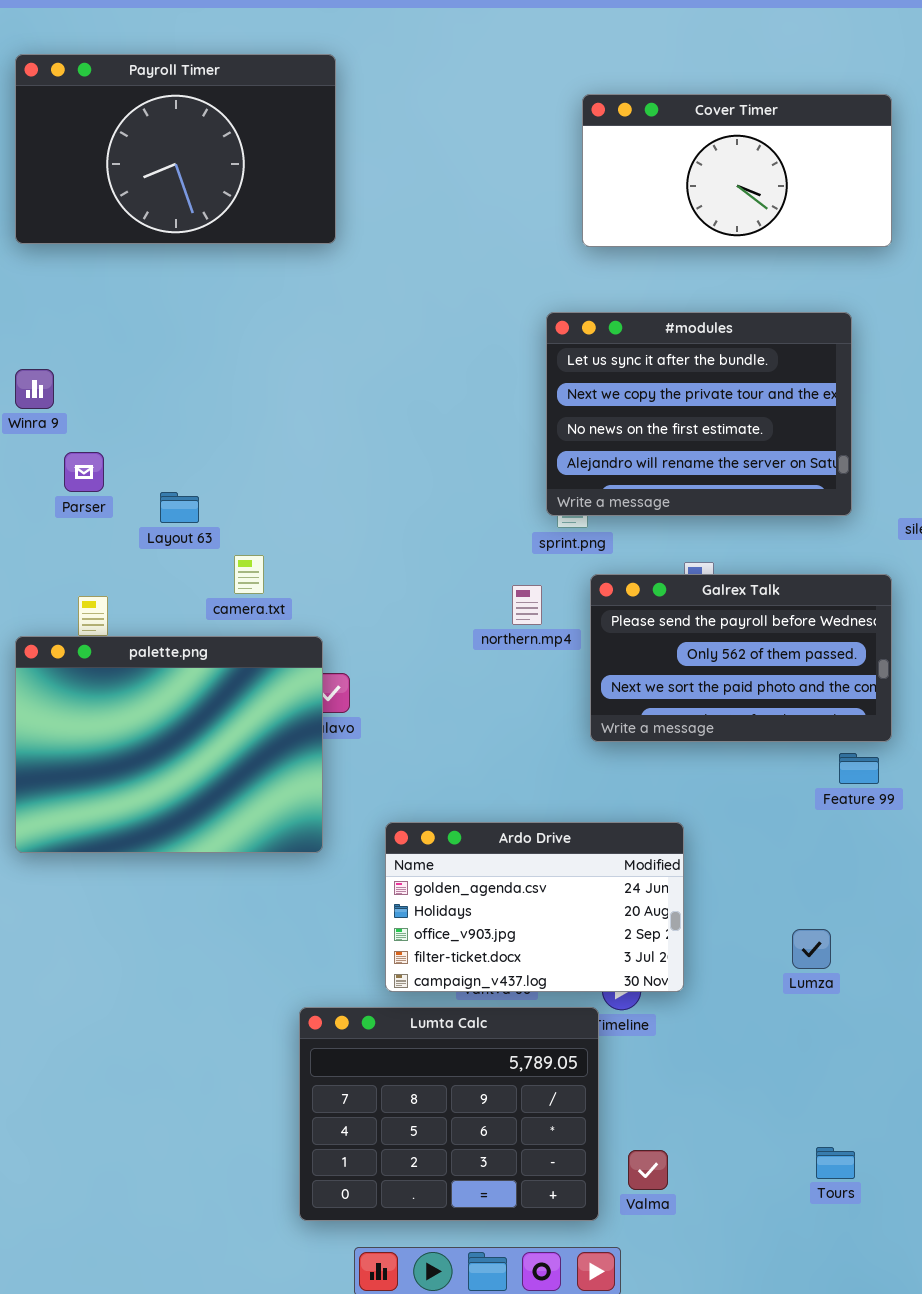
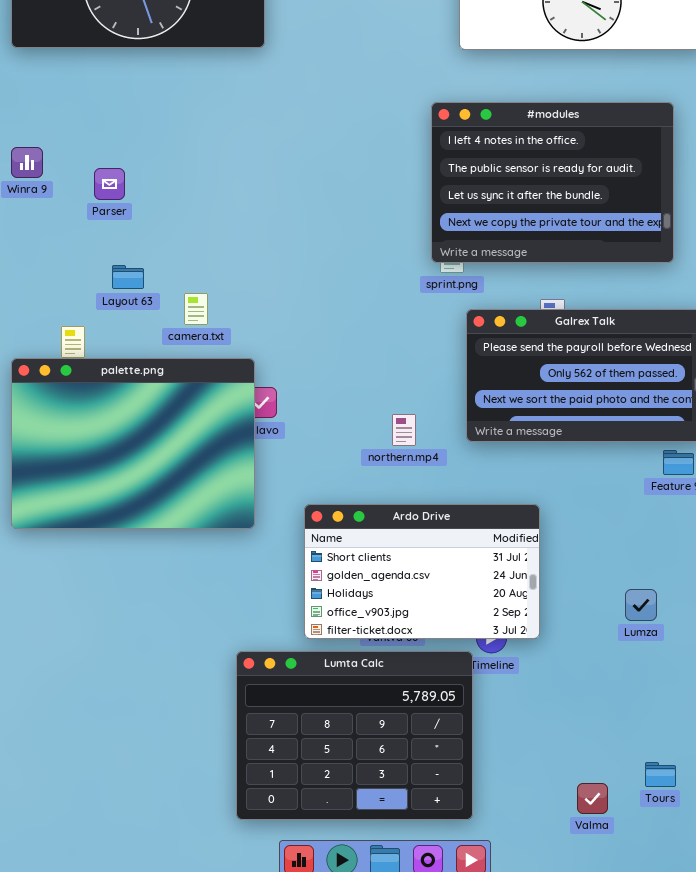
#modules: [546,312,852,516] -> [431,102,674,263], scrolled up 2 rows
Parser: [64,452,104,492] -> [94,168,125,200], moved
Layout 63: [160,492,199,523] -> [112,265,144,289], moved
northern.mp4: [512,585,542,625] -> [392,414,416,446], moved
Ardo Drive: [385,822,684,992] -> [304,504,540,639], scrolled up 1 row
Valma: [628,1150,668,1190] -> [577,783,608,814], moved

